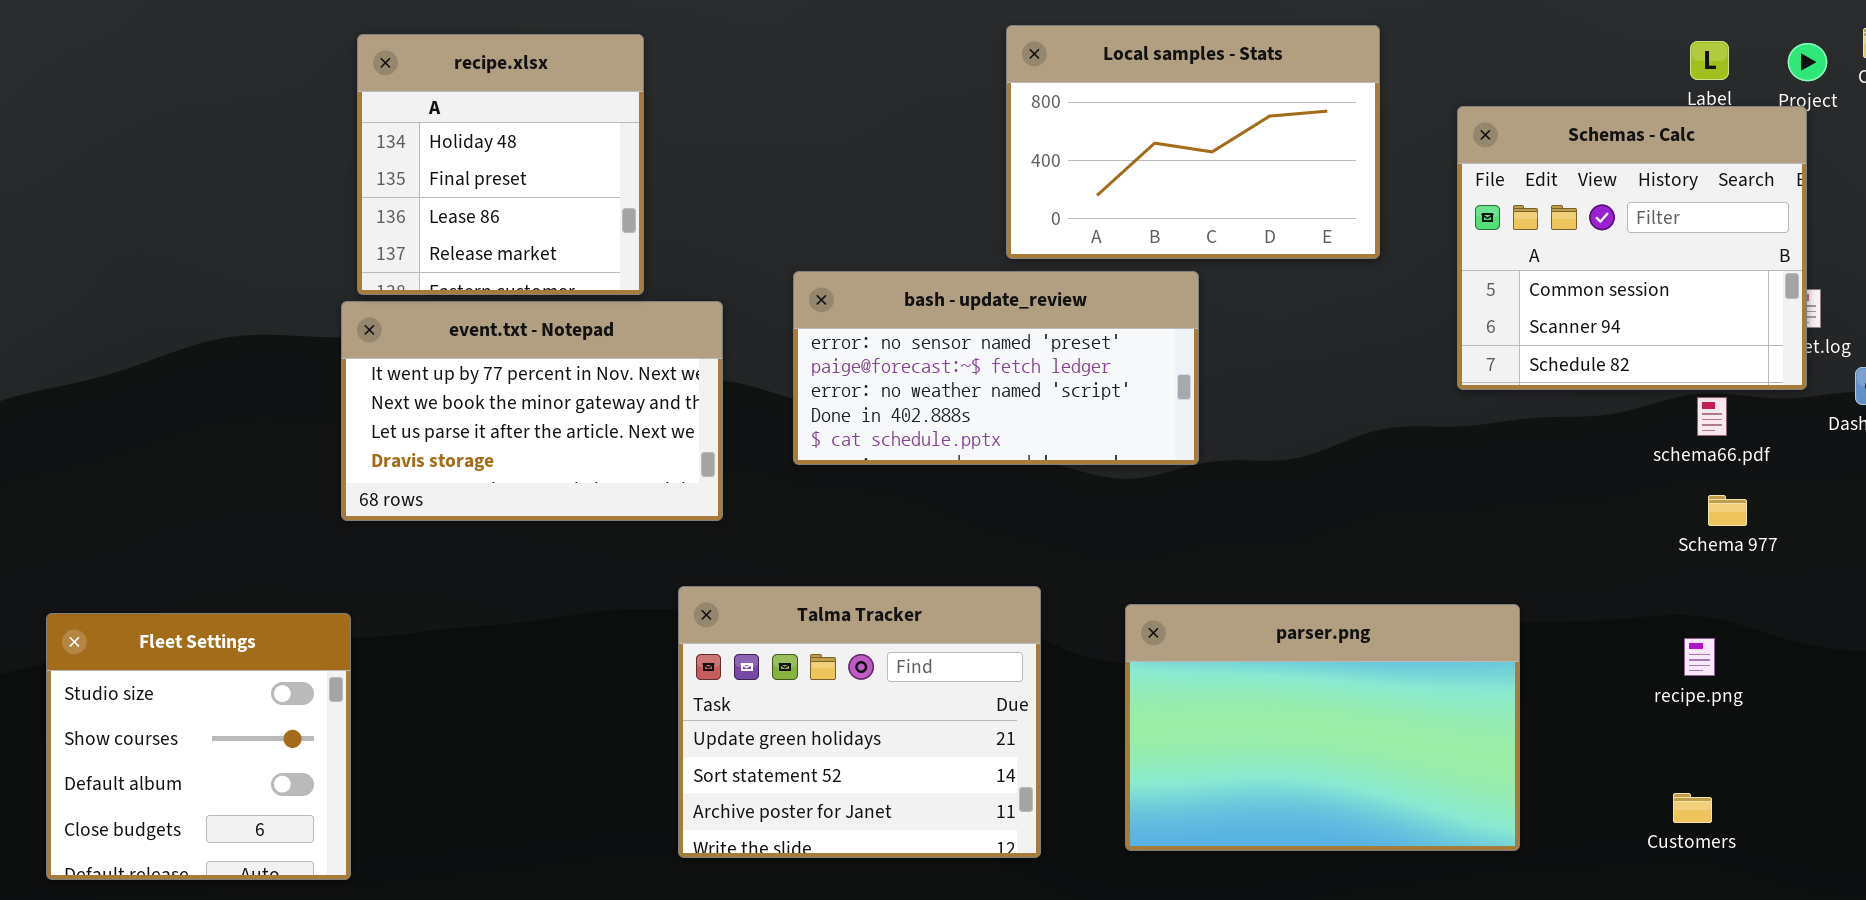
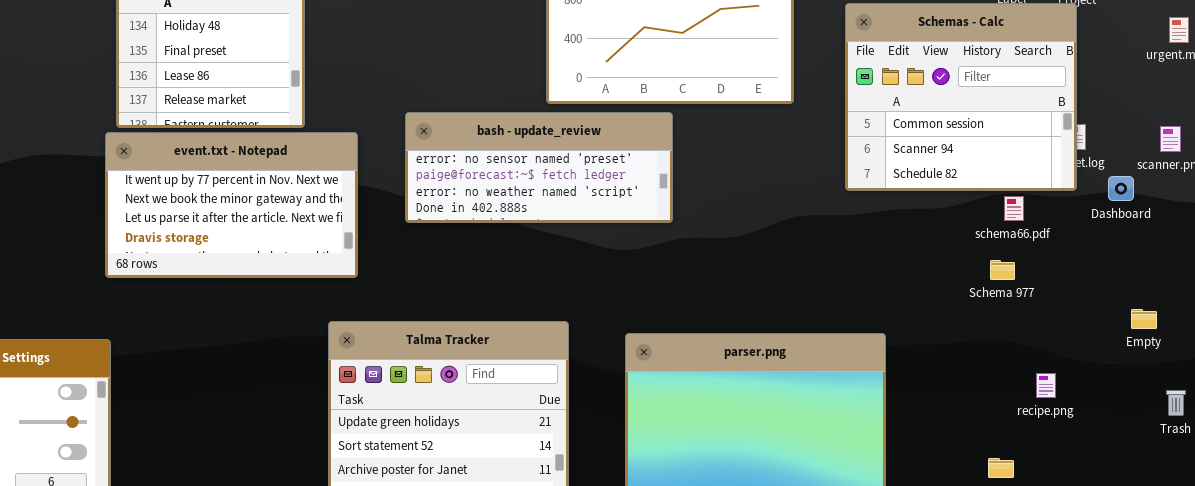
bash - update_review: [793,271,1199,465] -> [405,112,673,223], resized
Schema 977: [1708,495,1747,526] -> [990,260,1015,280], moved
recipe.png: [1684,638,1715,676] -> [1036,373,1056,398], moved

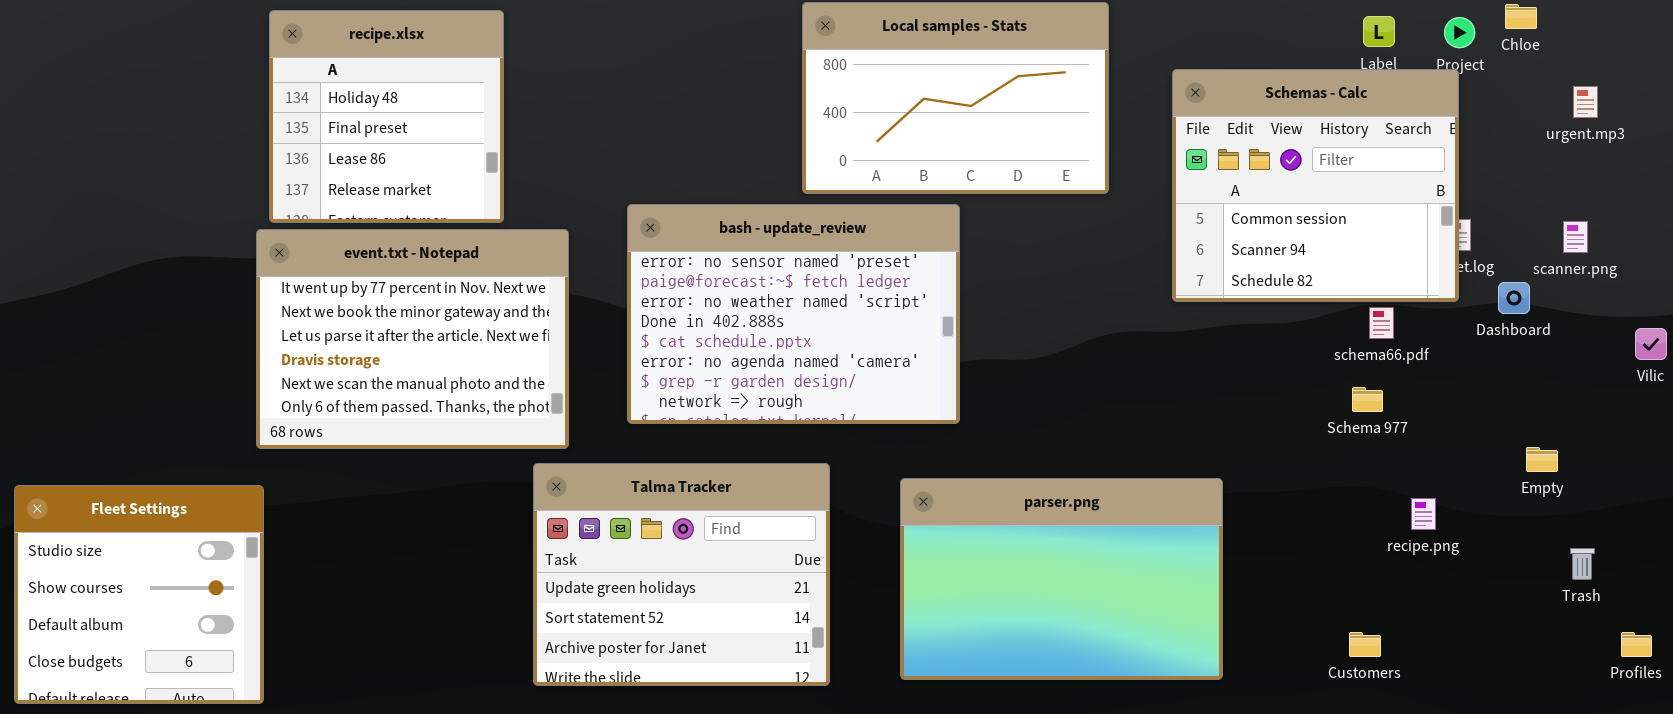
bash - update_review: [405,112,673,223] -> [627,204,960,424], resized
event.txt - Notepad: [105,132,358,278] -> [256,229,569,449], resized
recipe.png: [1036,373,1056,398] -> [1411,498,1436,530], moved

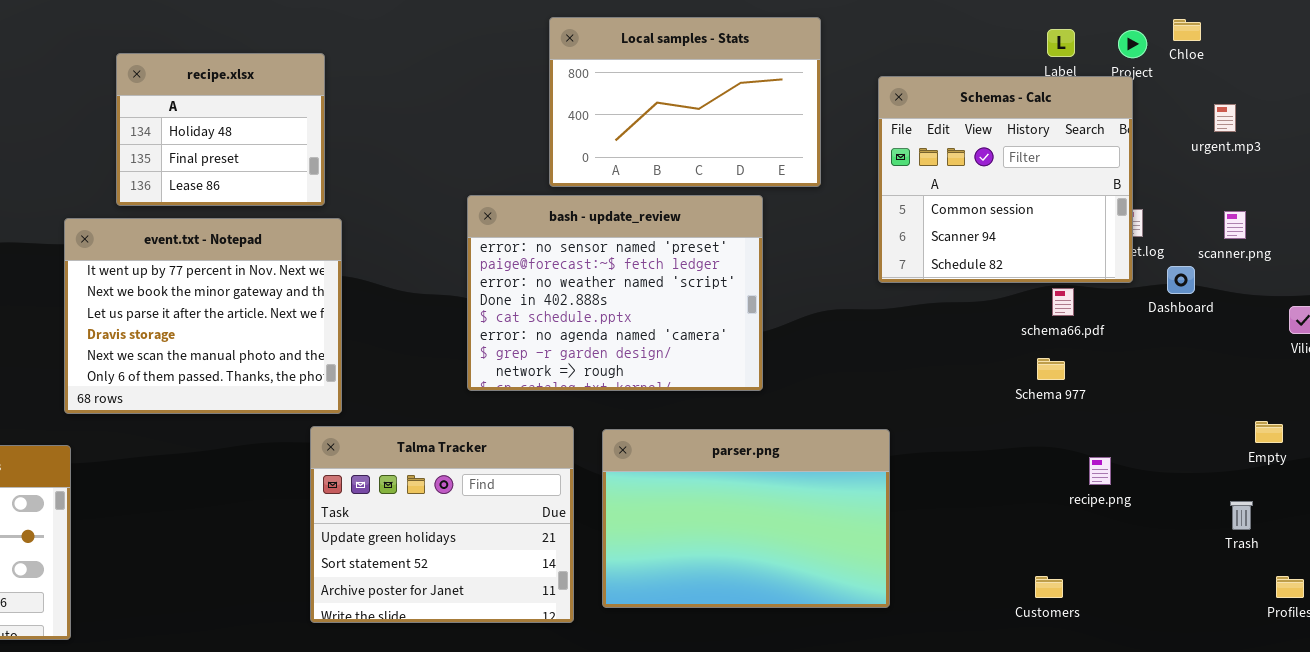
recipe.xlsx: [269,10,504,223] -> [116,53,325,206], moved, resized
urgent.mp3: [1573,86,1598,118] -> [1214,104,1236,132], moved
bash - update_review: [627,204,960,424] -> [467,195,763,391], moved
Empty: [1526,447,1558,472] -> [1255,421,1283,443], moved
parser.png: [900,478,1223,680] -> [602,429,890,608], moved

